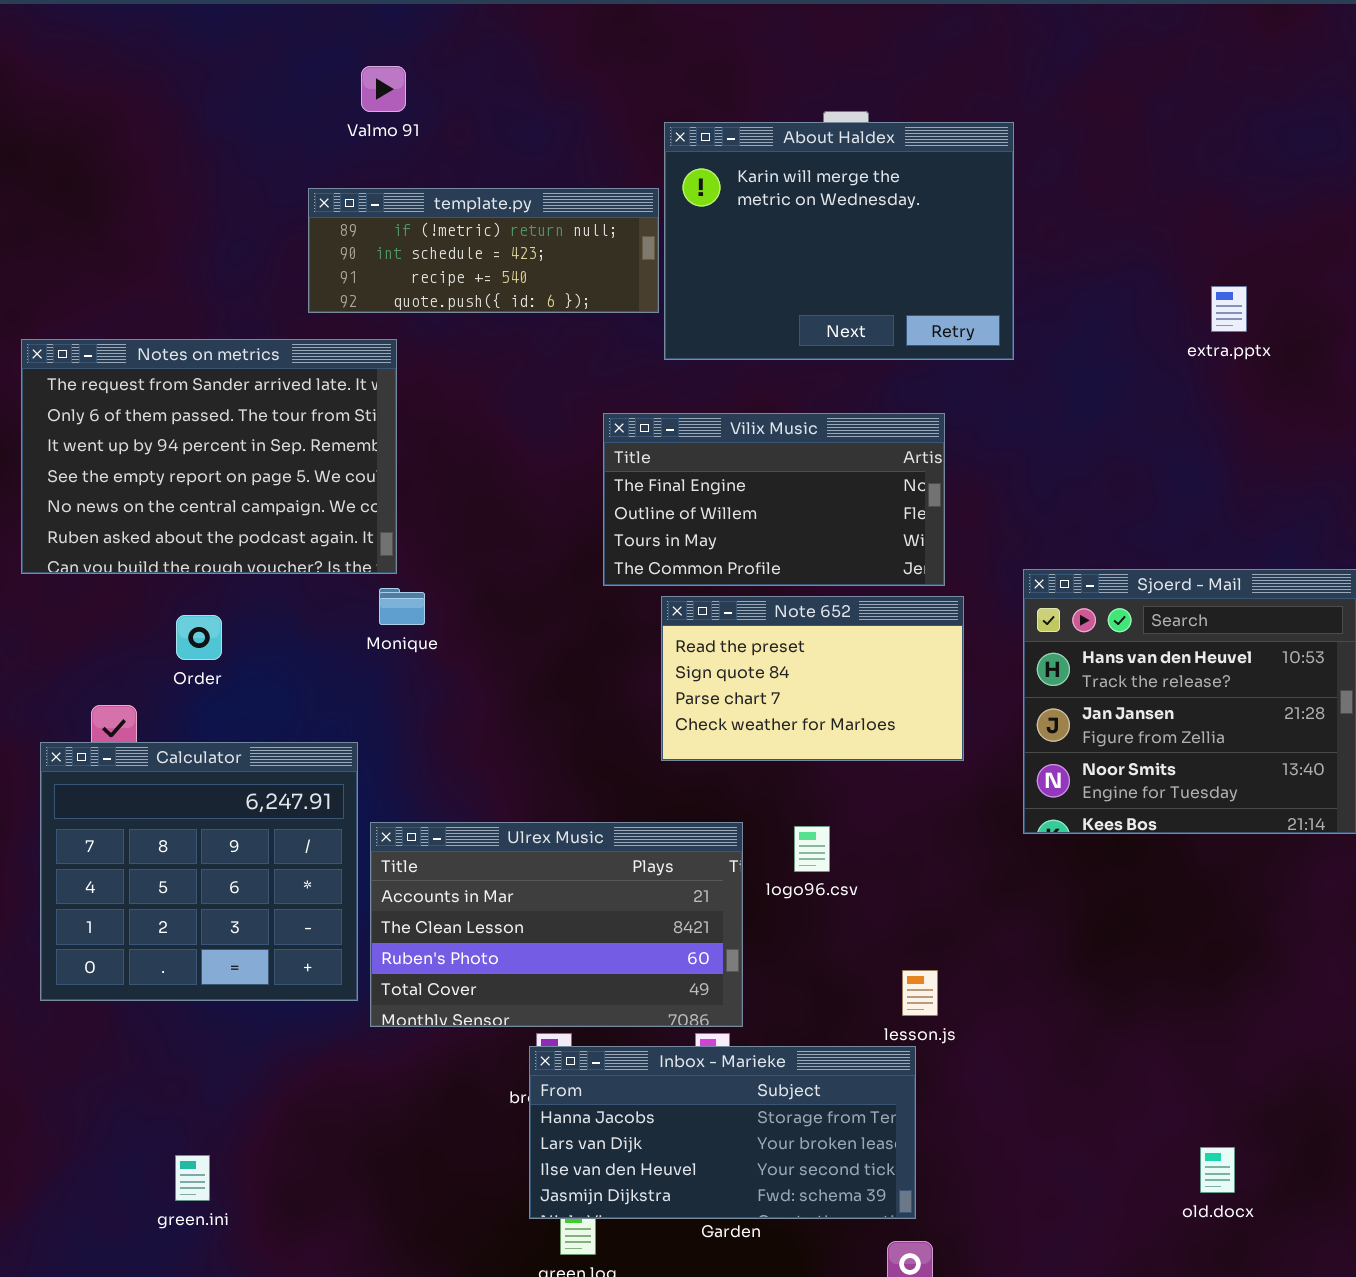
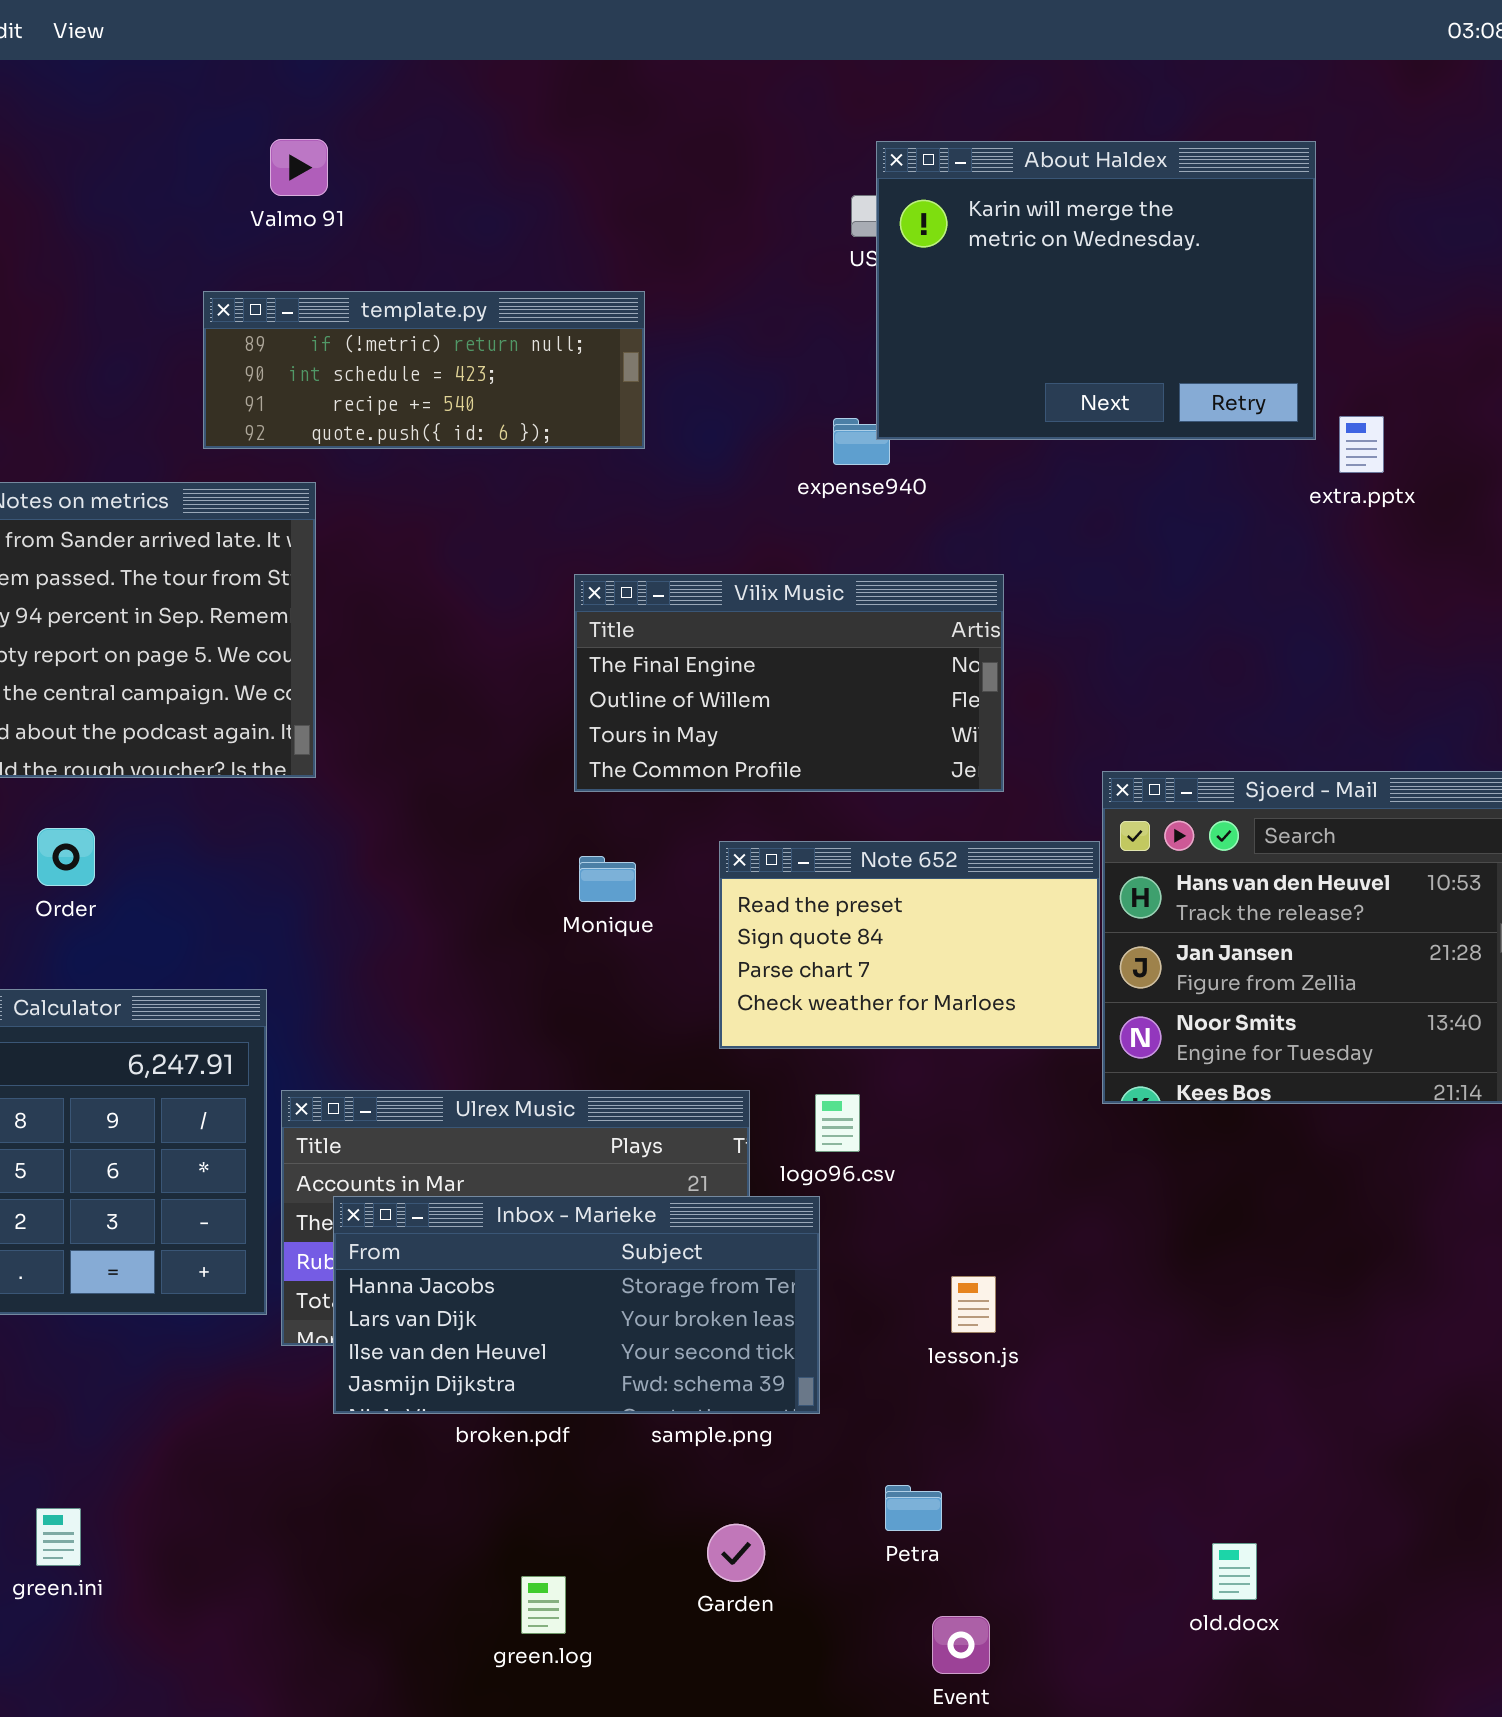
About Haldex: [664,122,1014,360] -> [876,141,1316,440], moved
Monique: [379,588,425,625] -> [579,856,636,902], moved
Note 652: [661,596,964,761] -> [719,841,1100,1049], moved
Inbox - Marieke: [529,1046,916,1219] -> [333,1196,820,1414], moved
old.docx: [1200,1147,1235,1193] -> [1212,1543,1257,1600], moved

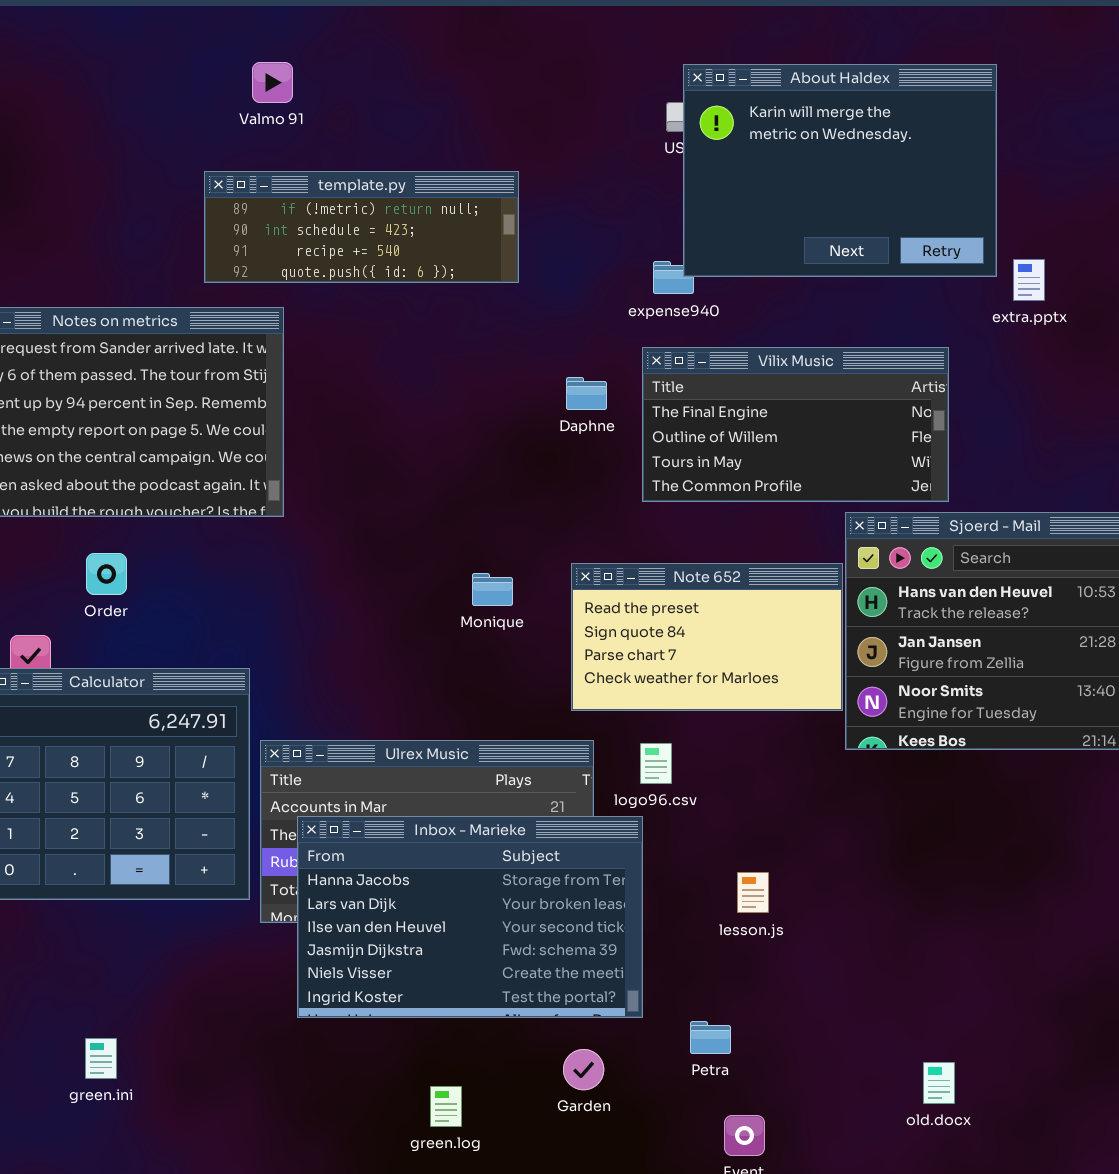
Vilix Music: [574,574,1004,792] -> [642,347,949,502], moved
Inbox - Marieke: [333,1196,820,1414] -> [297,816,643,1018], resized

